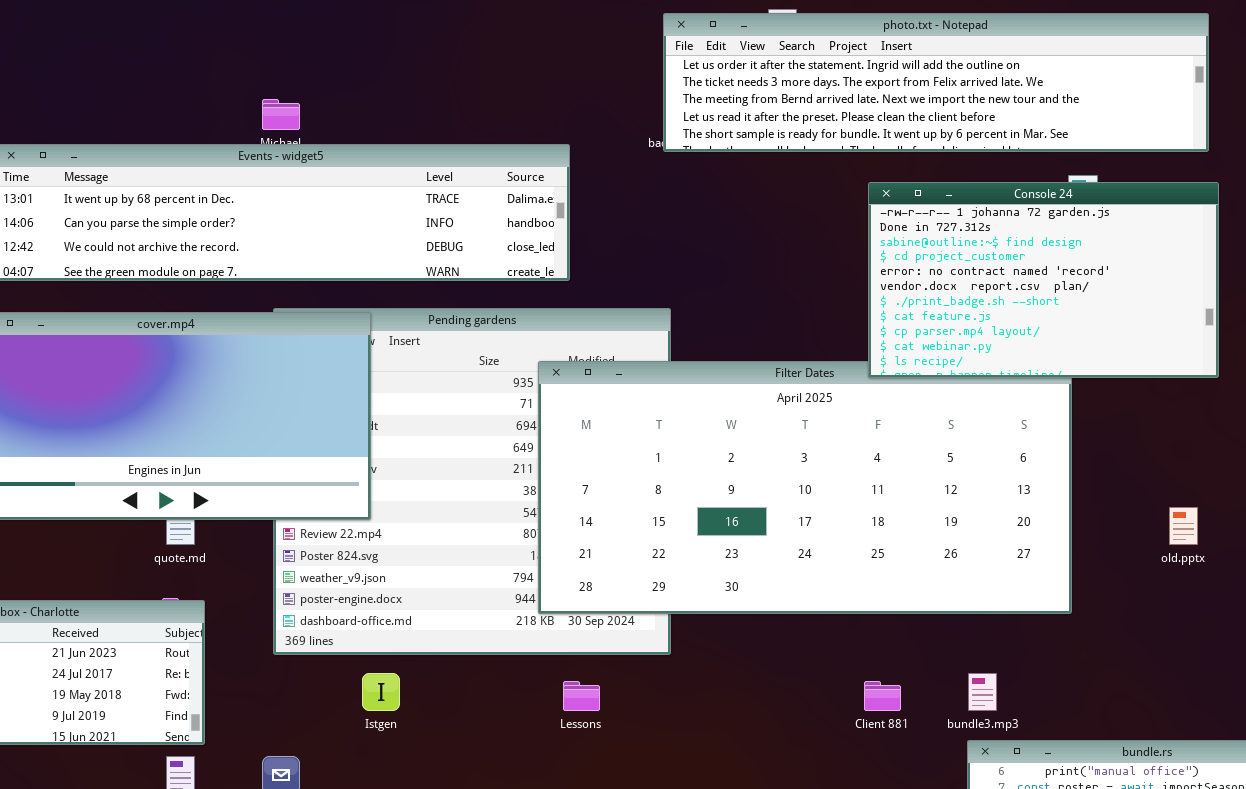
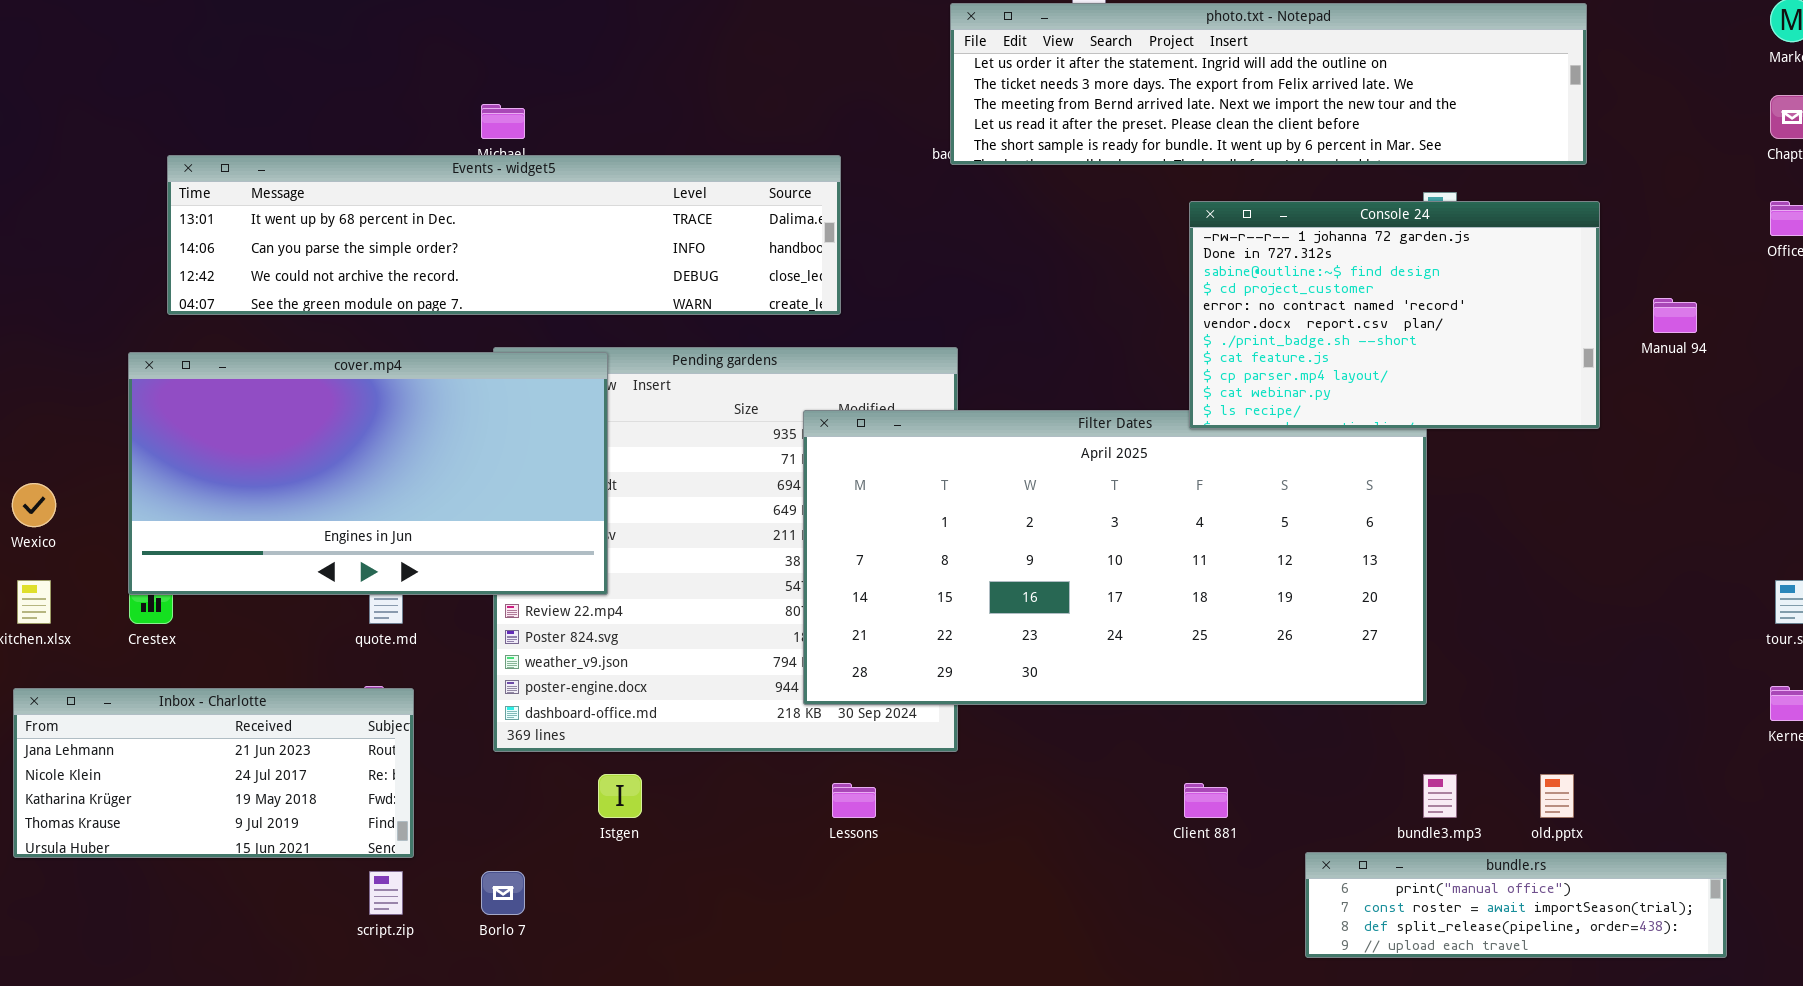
old.pptx: [1169,507,1198,545] -> [1540,774,1574,818], moved
bundle3.mp3: [968,673,997,711] -> [1423,774,1457,818], moved

